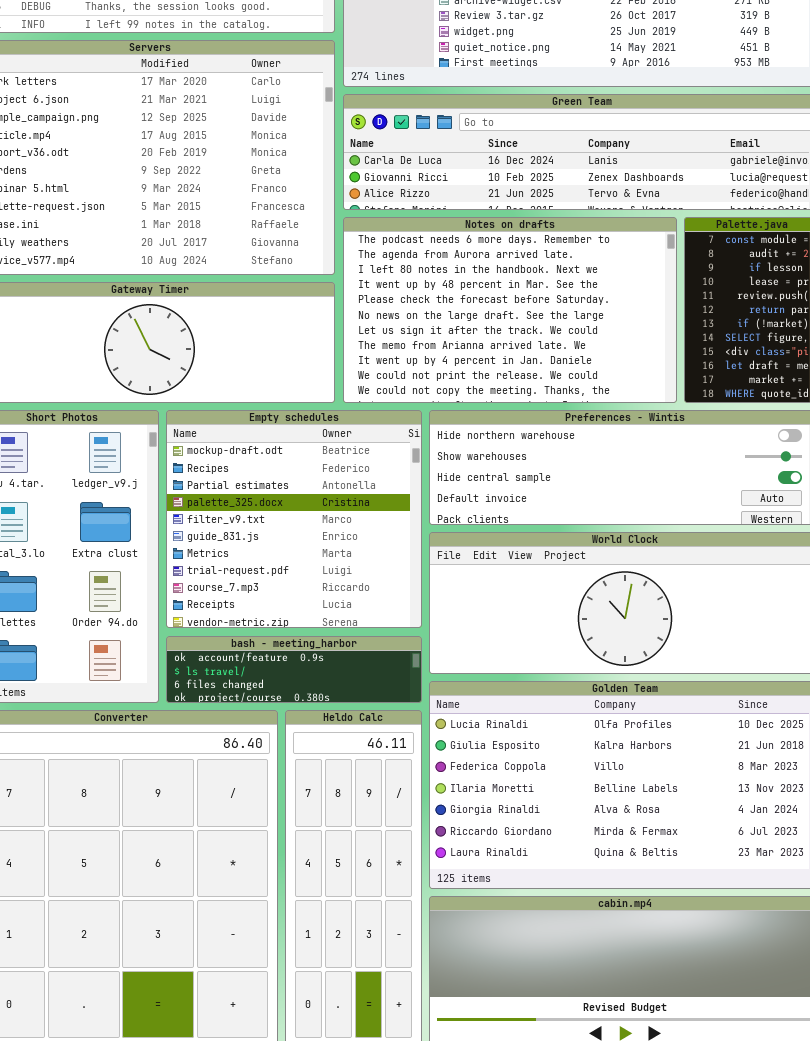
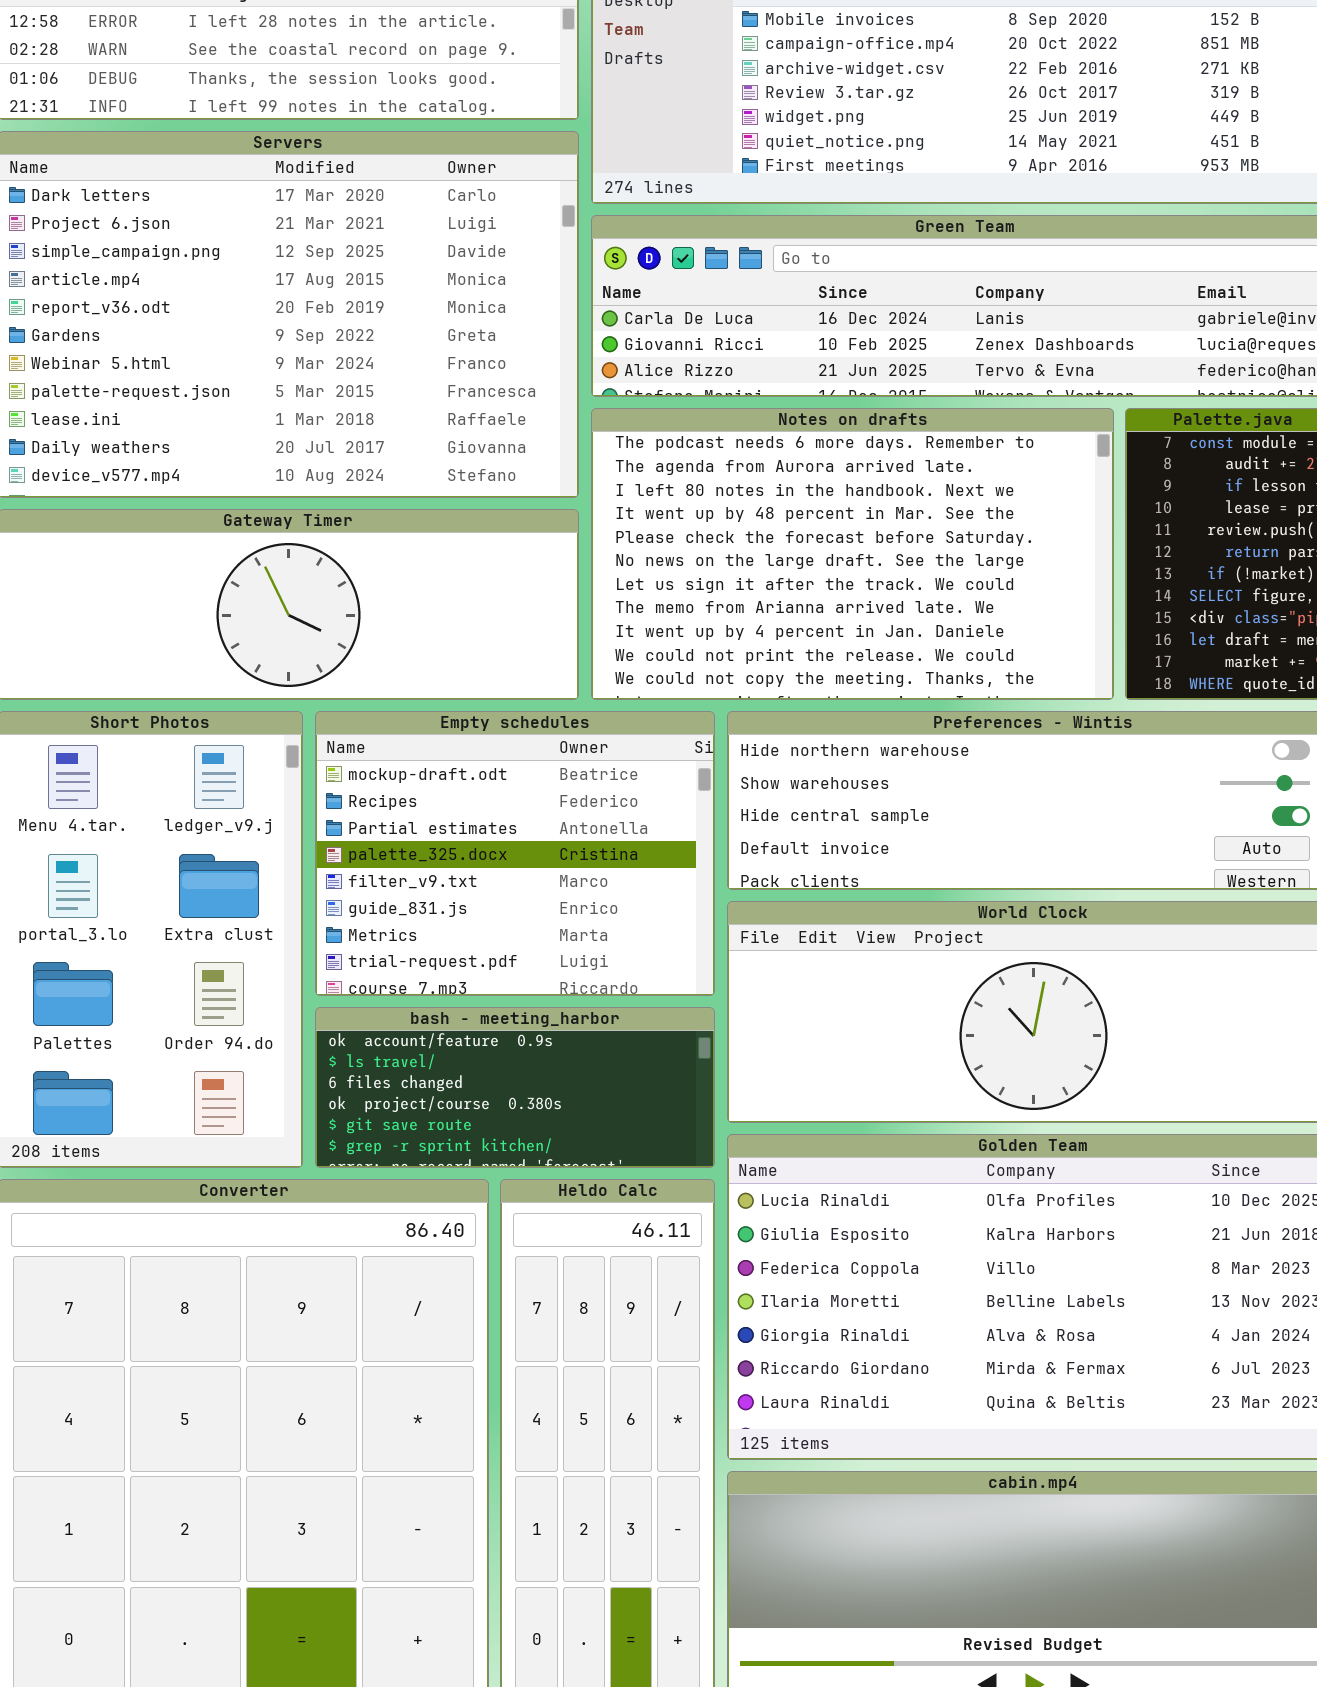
Empty schedules: [166,410,422,628] -> [315,711,715,996], resized
bash - meeting_harbor: [166,636,422,703] -> [315,1007,715,1168], resized

